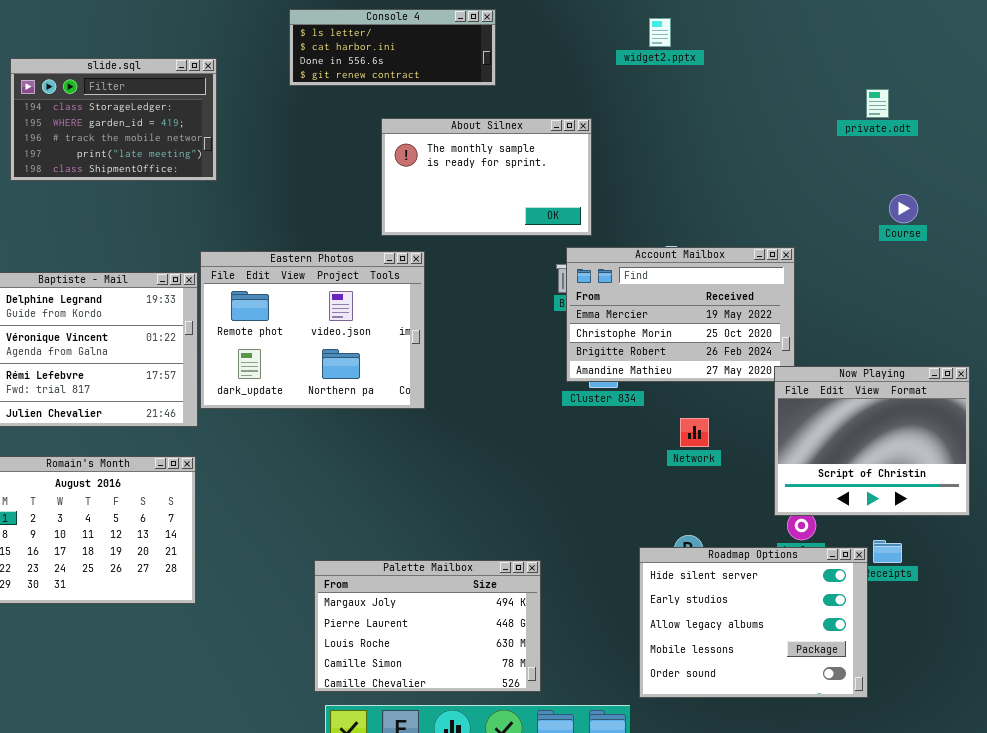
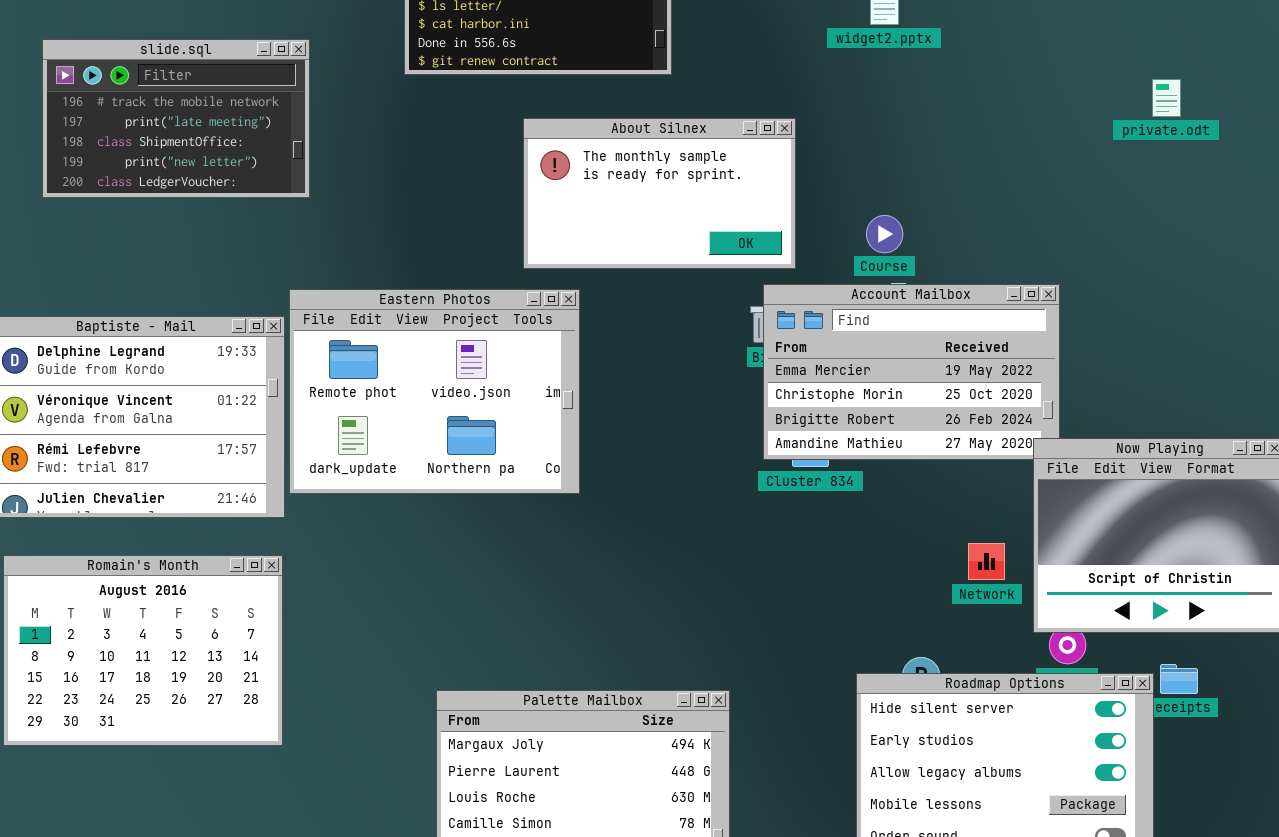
slide.sql: [10,58,217,181] -> [42,39,310,198], scrolled down 2 rows
Course: [889,194,918,223] -> [866,215,903,253], moved
Network: [680,418,709,447] -> [968,543,1005,580], moved

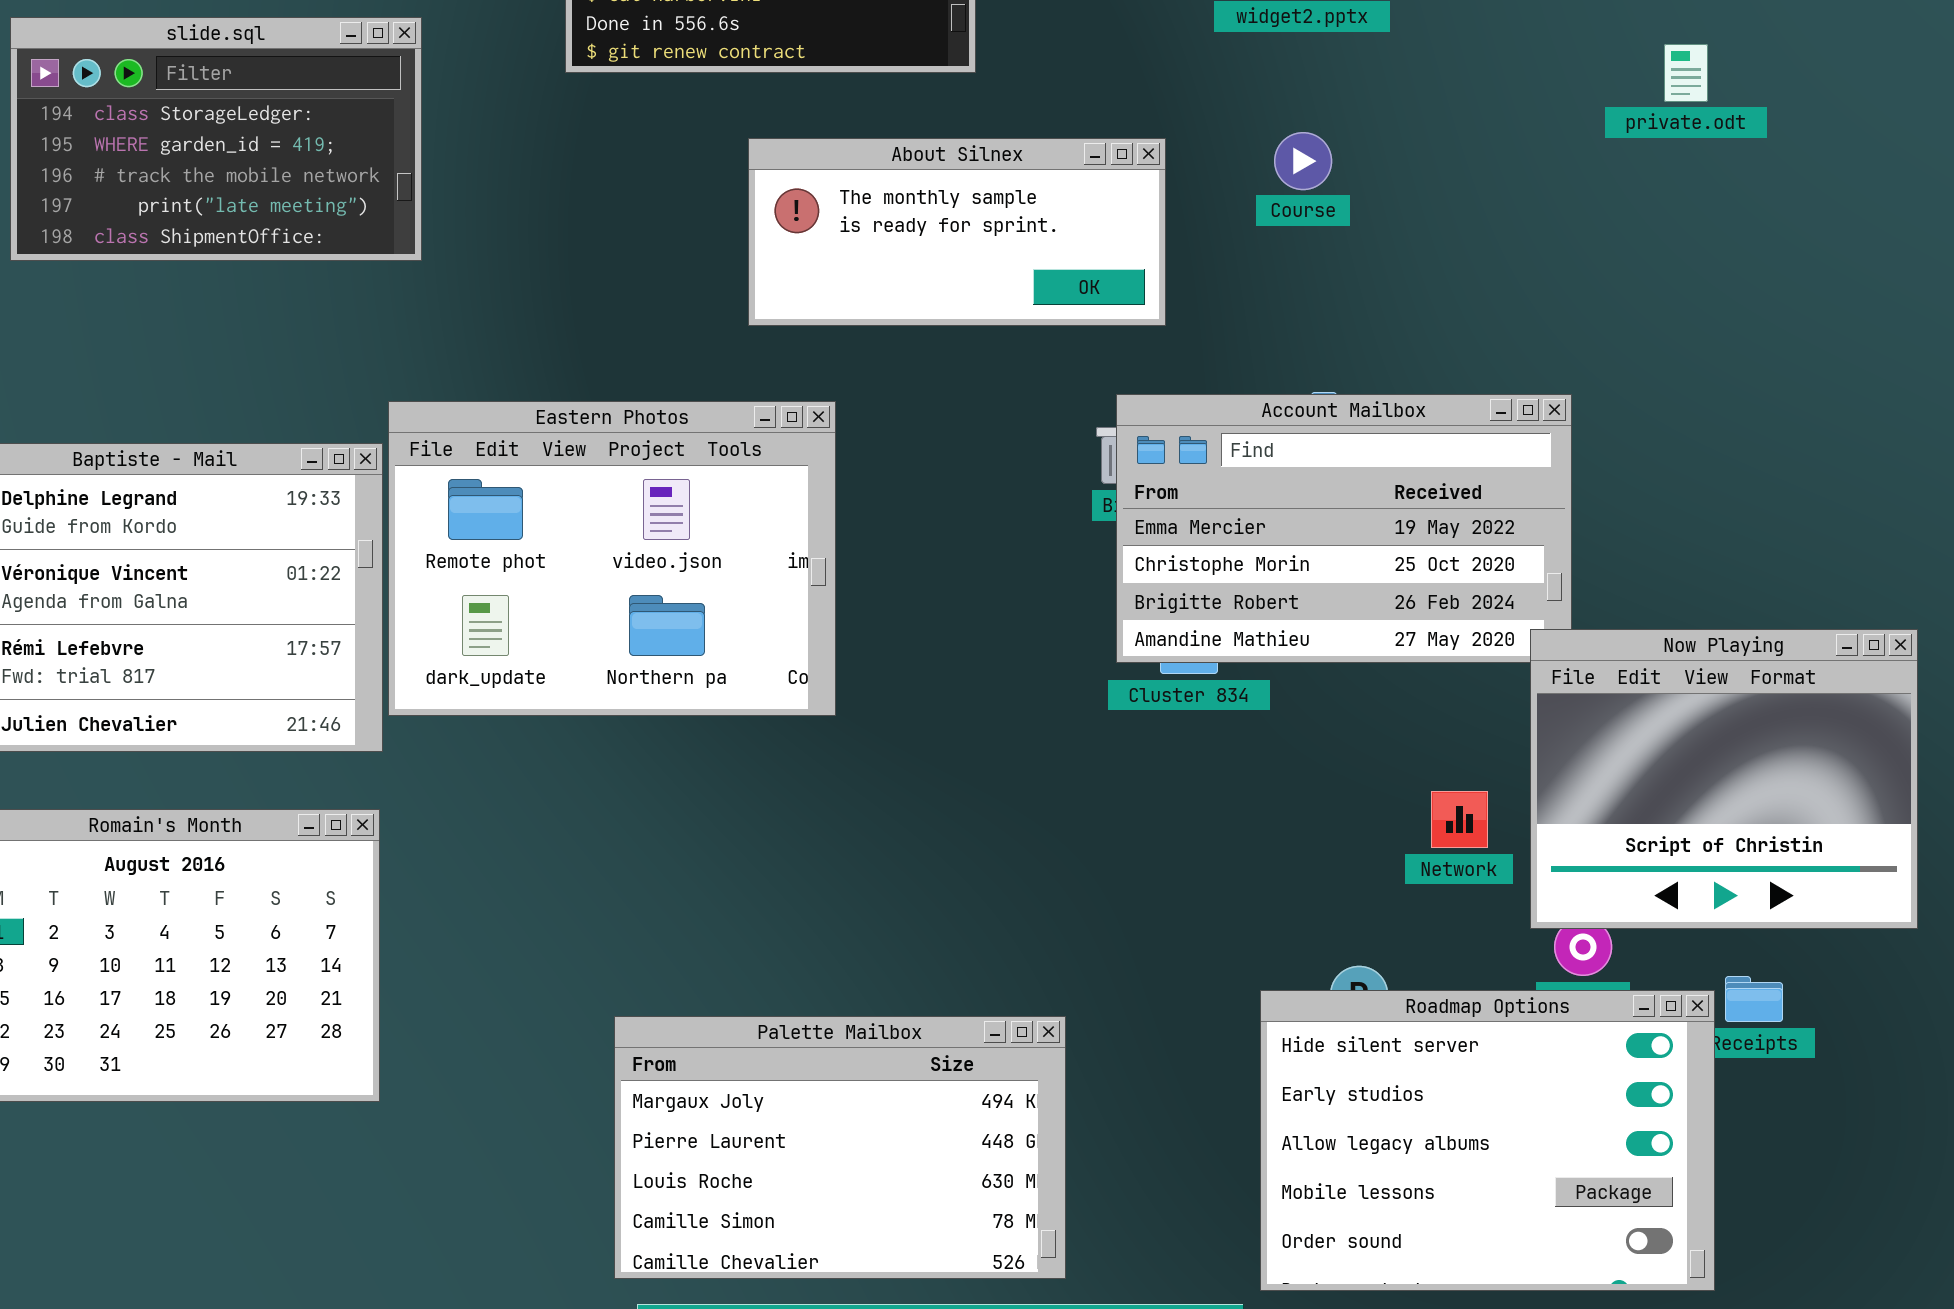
slide.sql: [42,39,310,198] -> [10,17,422,261], scrolled up 2 rows
private.odt: [1152,79,1181,117] -> [1664,44,1708,102], moved
About Silnex: [523,118,796,269] -> [748,138,1166,326], resized
Course: [866,215,903,253] -> [1274,132,1332,190], moved

